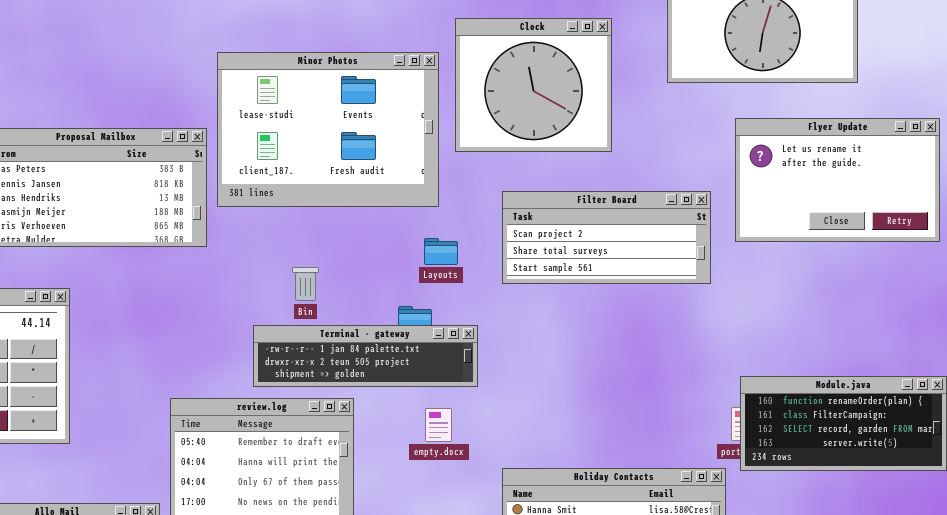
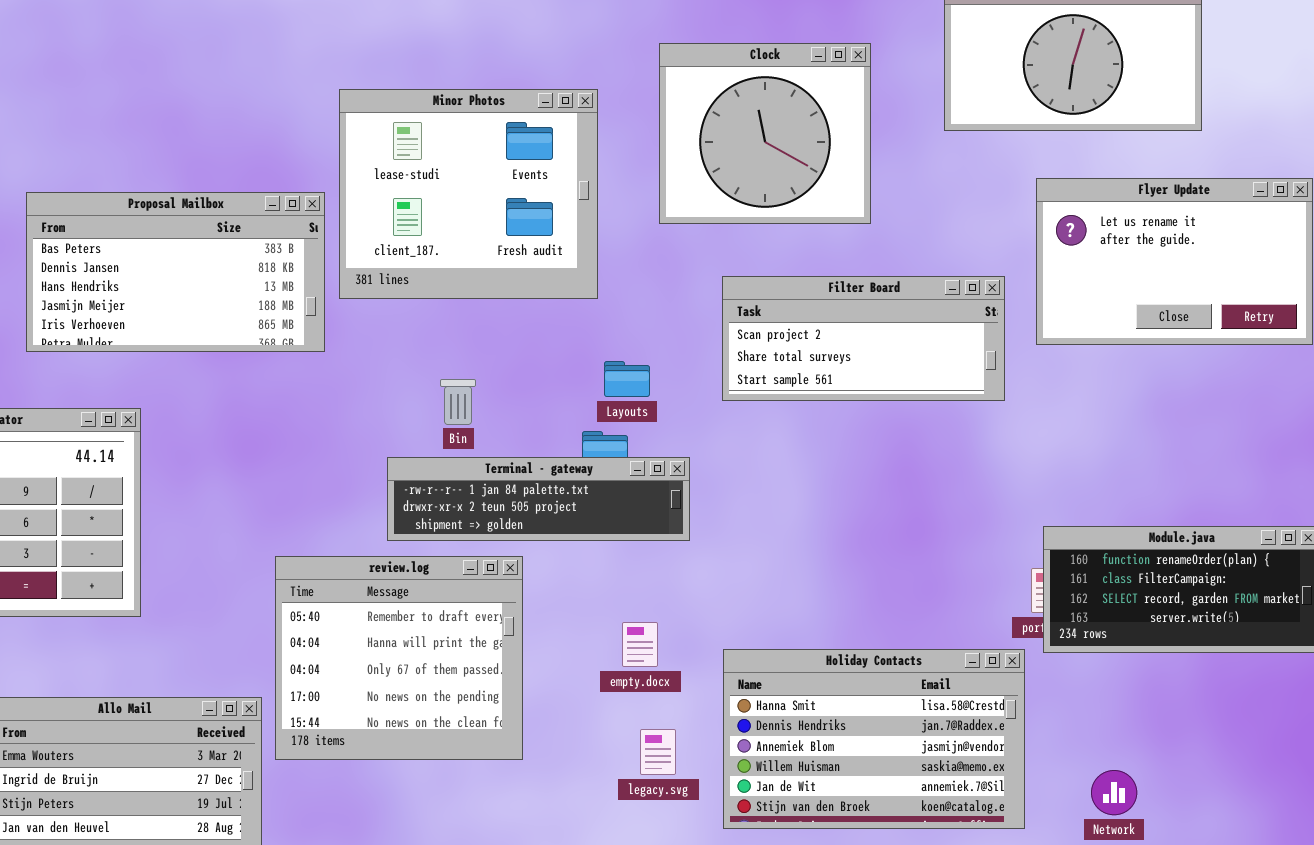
Minor Photos: [217,52,439,207] -> [339,89,598,299], resized
Layouts: [424,238,458,265] -> [604,361,650,397], moved
empty.docx: [425,408,452,442] -> [622,622,658,667], moved

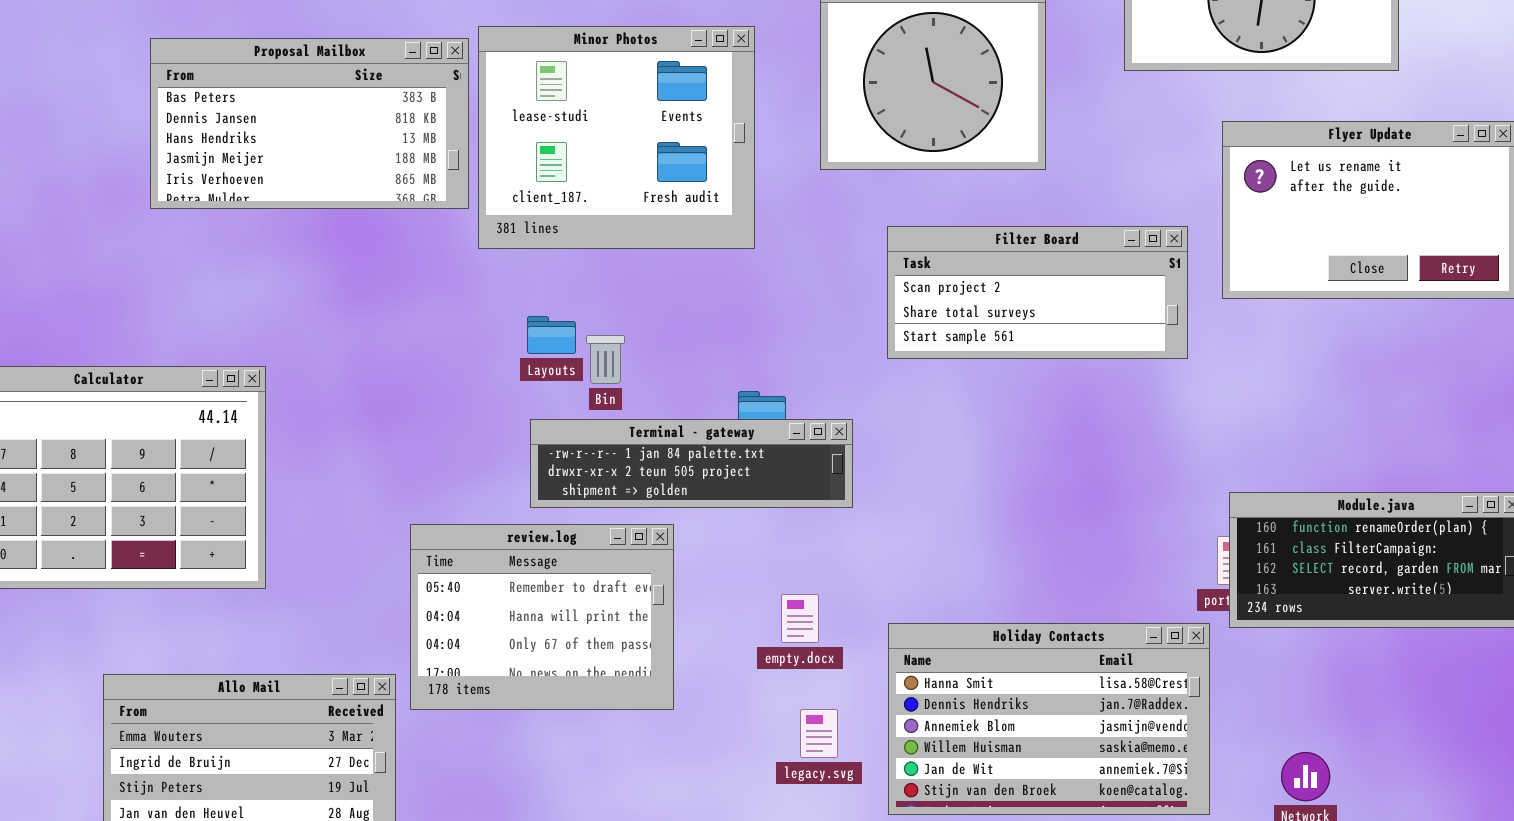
Proposal Mailbox: [26,192,325,352] -> [150,38,469,209], moved
Layouts: [604,361,650,397] -> [527,316,576,354], moved
review.log: [275,556,523,760] -> [410,524,674,710], resized

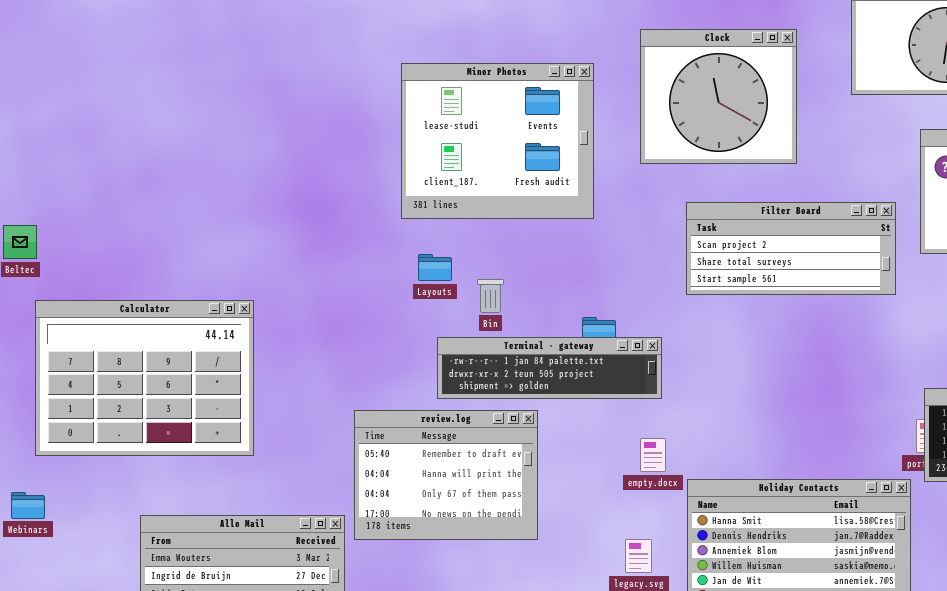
Proposal Mailbox: [150,38,469,209] -> none, closed
Layouts: [527,316,576,354] -> [418,254,452,281], moved
empty.docx: [781,594,819,643] -> [640,438,666,472], moved

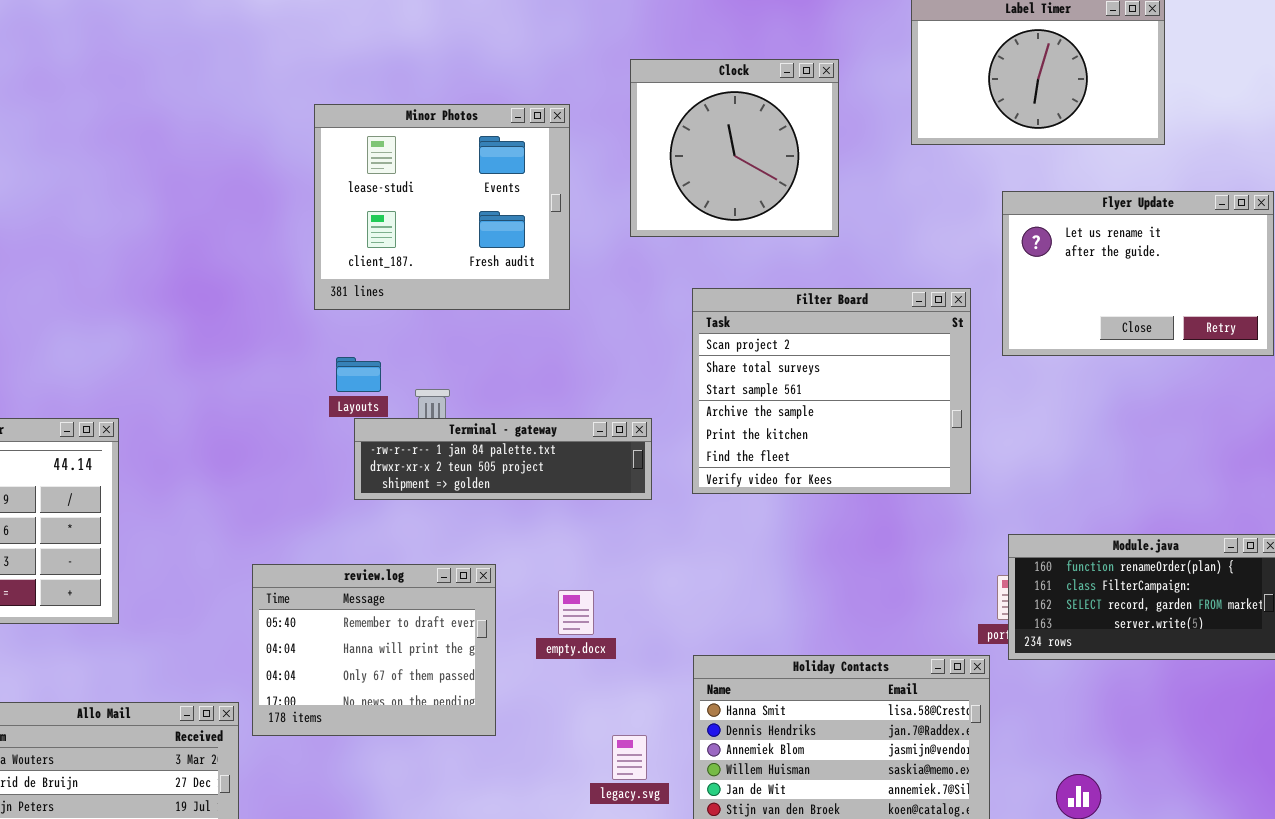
Filter Board: [686,202,896,295] -> [692,288,971,494], resized
Terminal - gateway: [437,337,662,399] -> [354,418,652,500], moved
empty.docx: [640,438,666,472] -> [558,590,594,635], moved

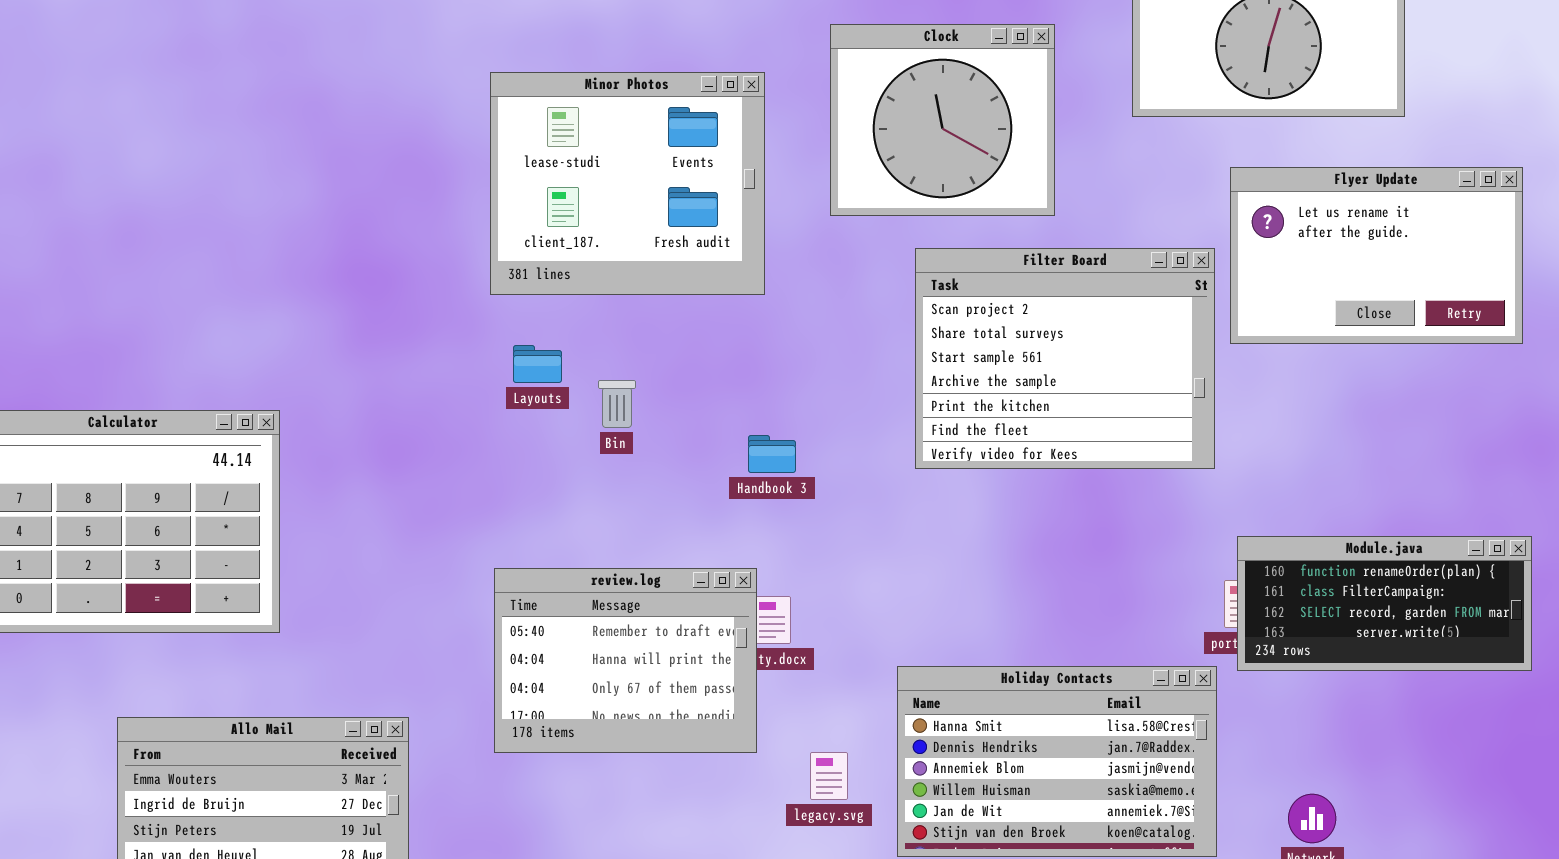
Filter Board: [692,288,971,494] -> [915,248,1215,469], moved
Terminal - gateway: [354,418,652,500] -> none, closed
review.log: [252,564,496,736] -> [494,568,757,753], moved

